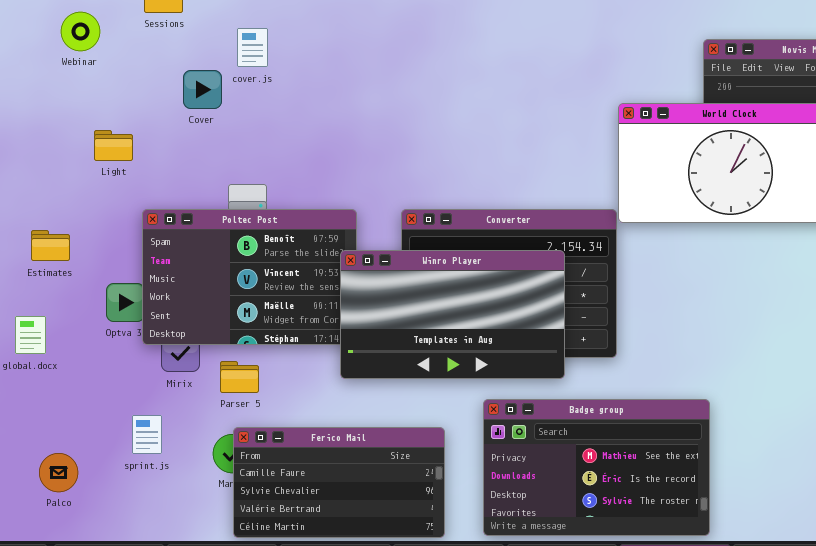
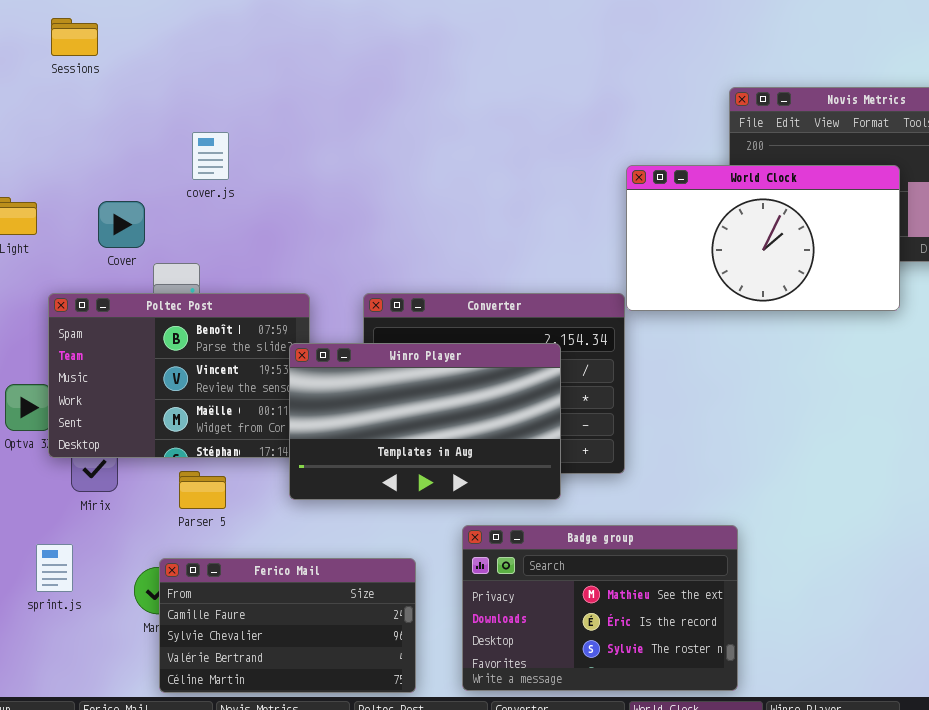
cover.js: [237,28,268,67] -> [192,132,229,180], moved
Cover: [183,70,222,109] -> [98,201,145,248], moved
Parser 5: [220,361,259,393] -> [179,471,226,509], moved

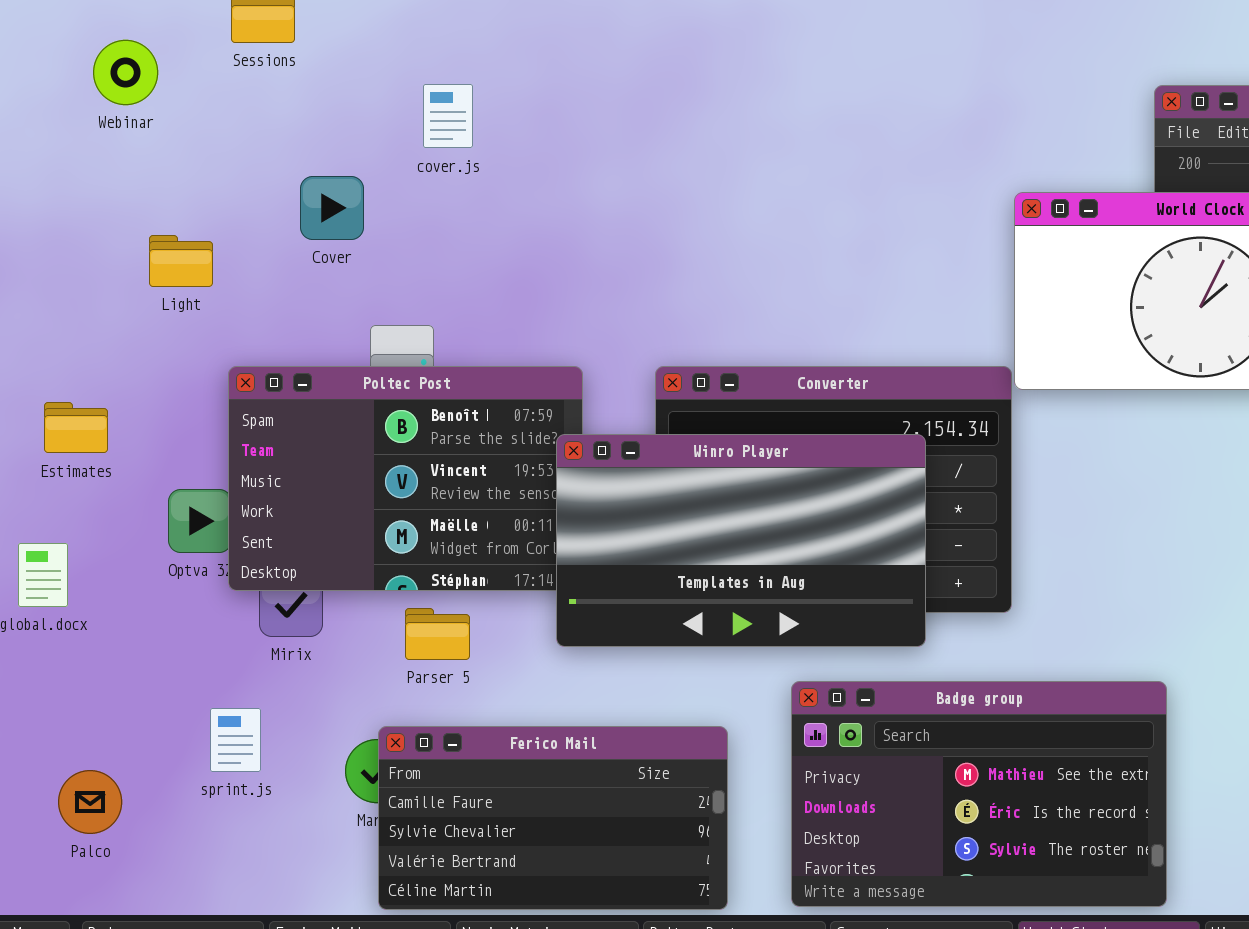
cover.js: [192,132,229,180] -> [423,84,473,148], moved
Cover: [98,201,145,248] -> [300,176,364,240], moved

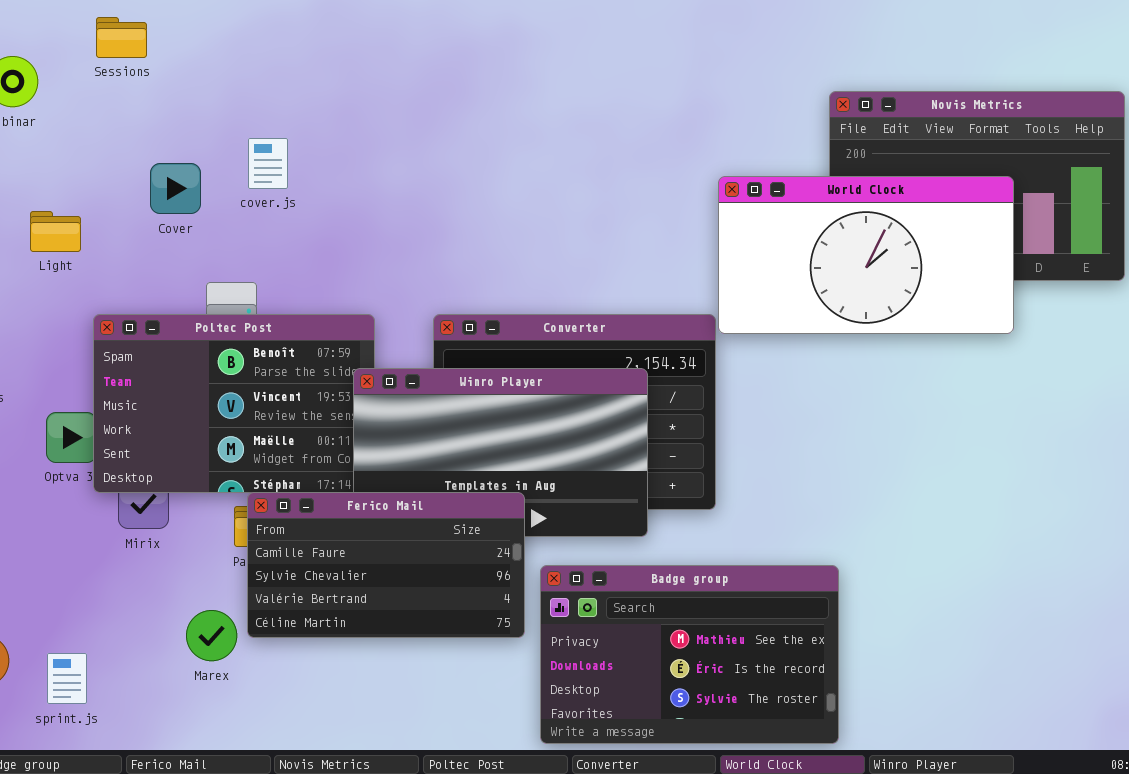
cover.js: [423,84,473,148] -> [248,138,288,189], moved
sprint.js: [210,708,261,772] -> [47,653,87,704], moved
Ferico Mail: [378,726,728,910] -> [247,492,525,638], moved

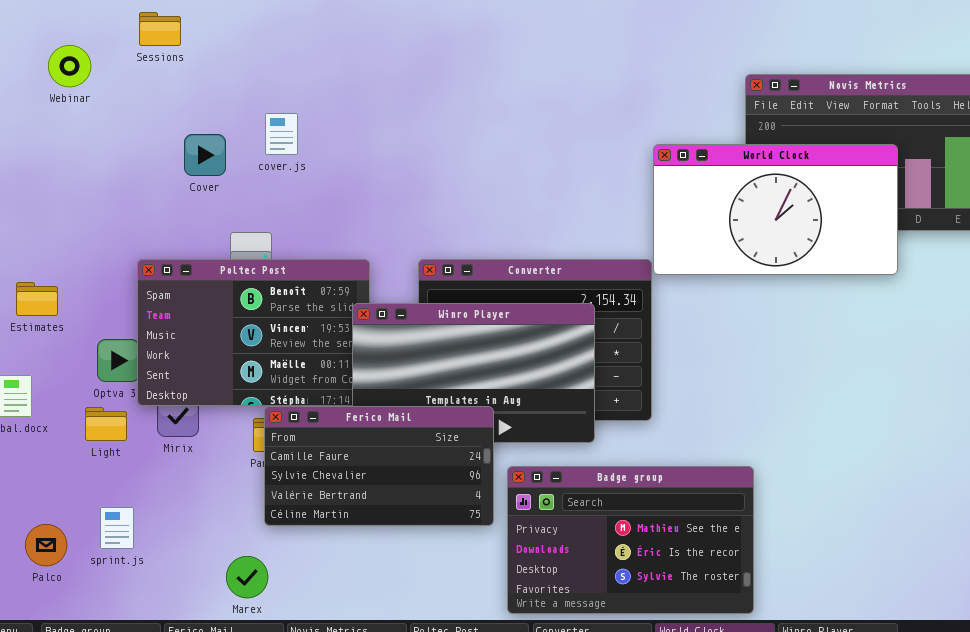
Light: [30,211,81,252] -> [85,407,127,441], moved
Marex: [186,610,237,661] -> [226,556,268,598], moved
sprint.js: [47,653,87,704] -> [100,507,134,549], moved

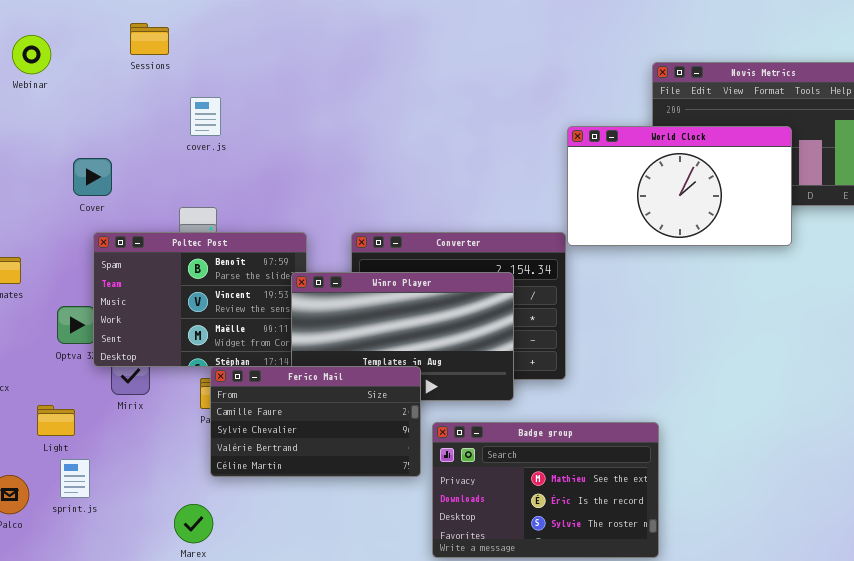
Sessions: [139,12,181,46] -> [130,23,169,55], moved
cover.js: [265,113,298,155] -> [190,97,221,136], moved
Cover: [184,134,226,176] -> [73,158,112,196], moved
Light: [85,407,127,441] -> [37,405,75,436], moved

